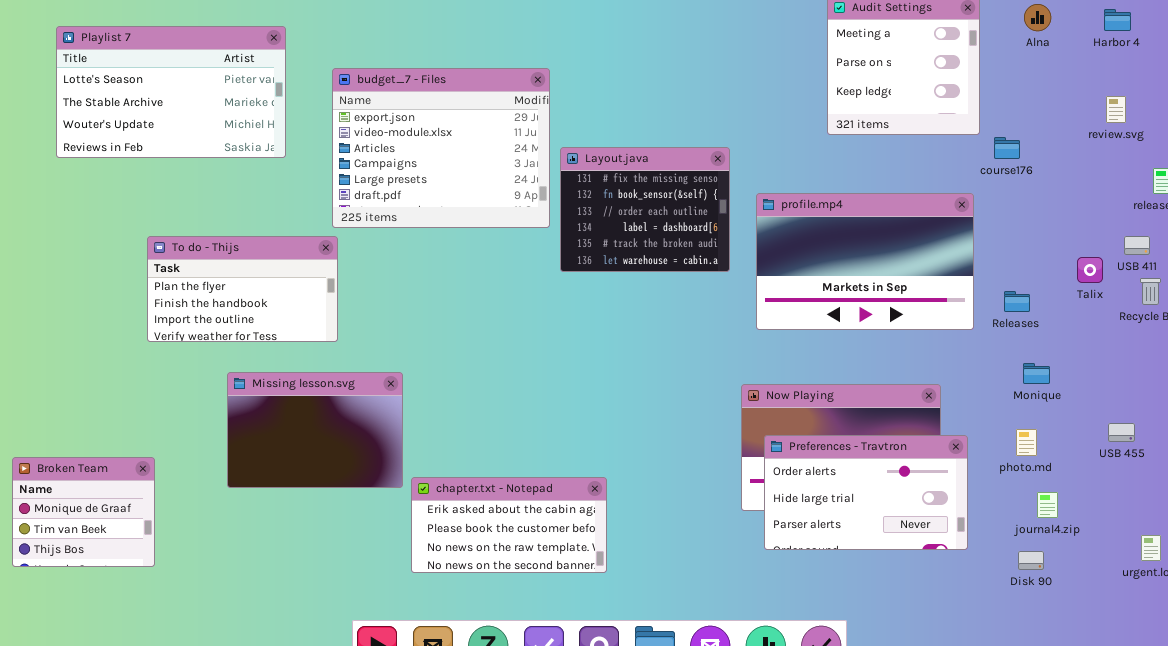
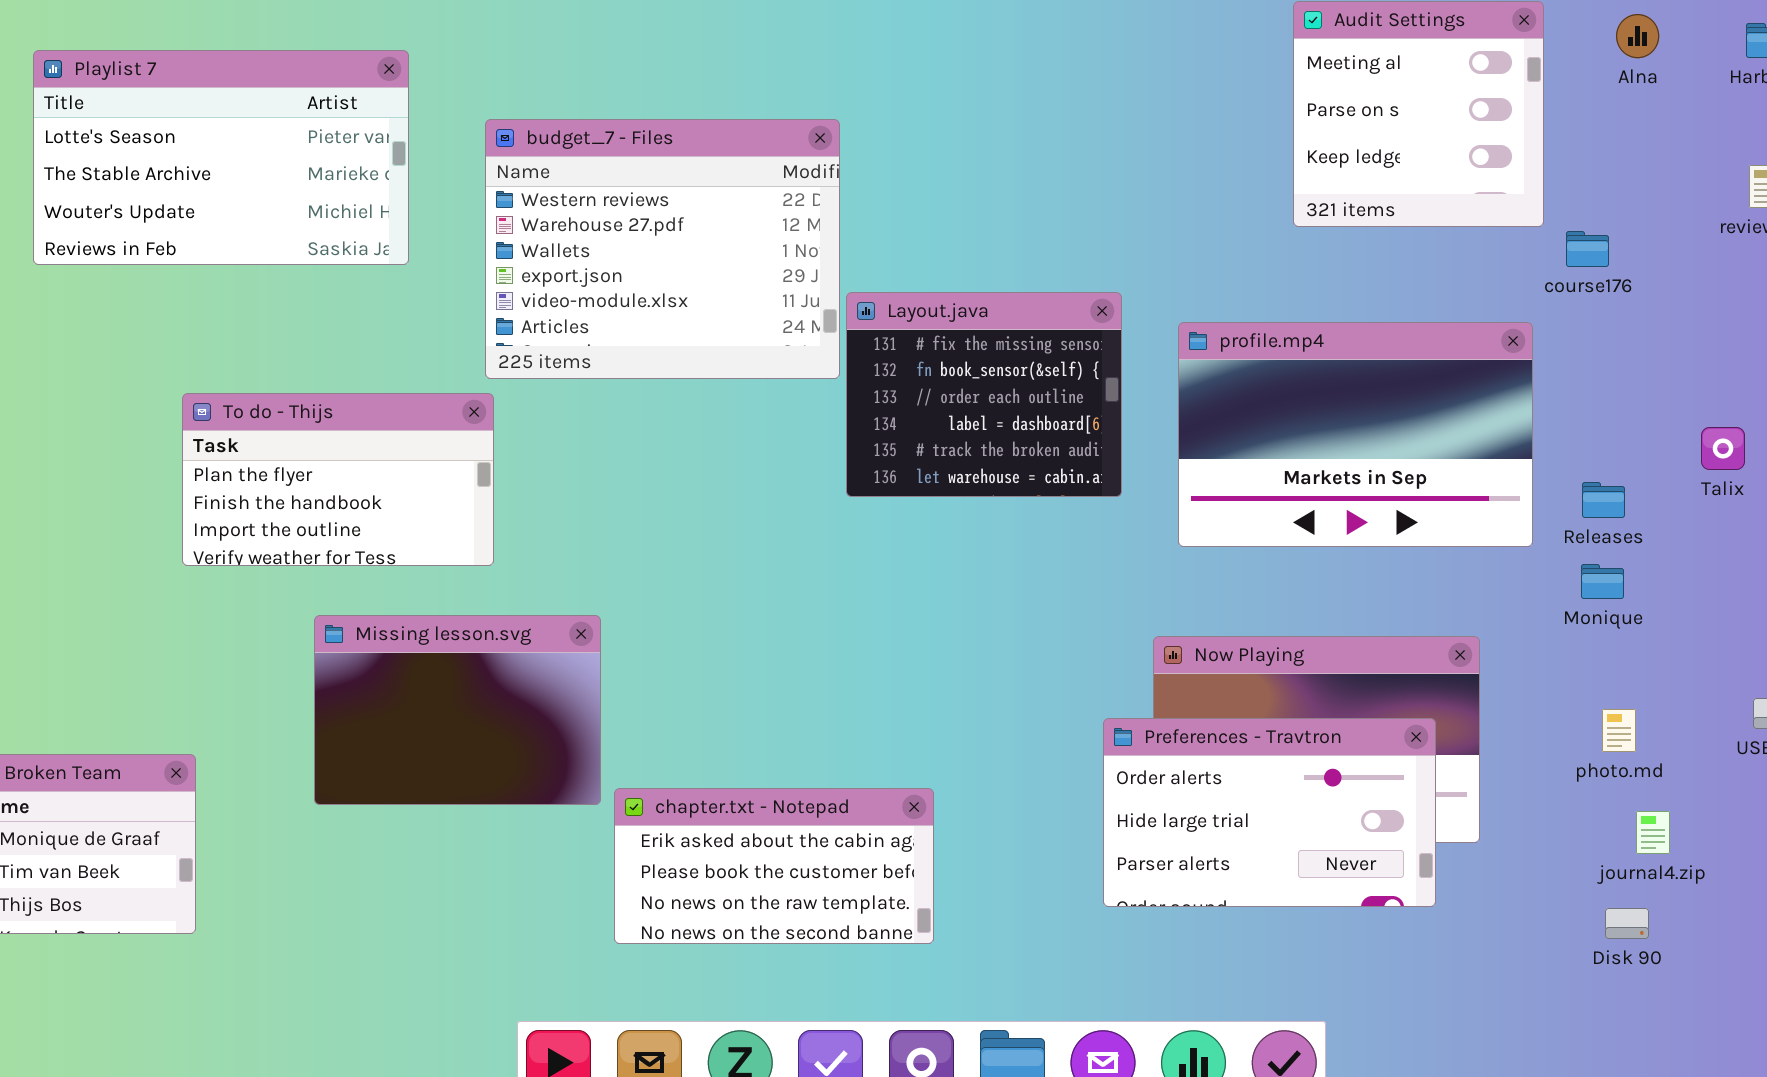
budget_7 - Files: [332,68,550,228] -> [485,119,840,379], scrolled up 3 rows
Layout.java: [560,147,730,272] -> [846,292,1122,497], moved
Monique: [1023,363,1050,384] -> [1581,564,1624,599], moved
Preferences - Travtron: [764,435,968,550] -> [1103,718,1436,907], moved

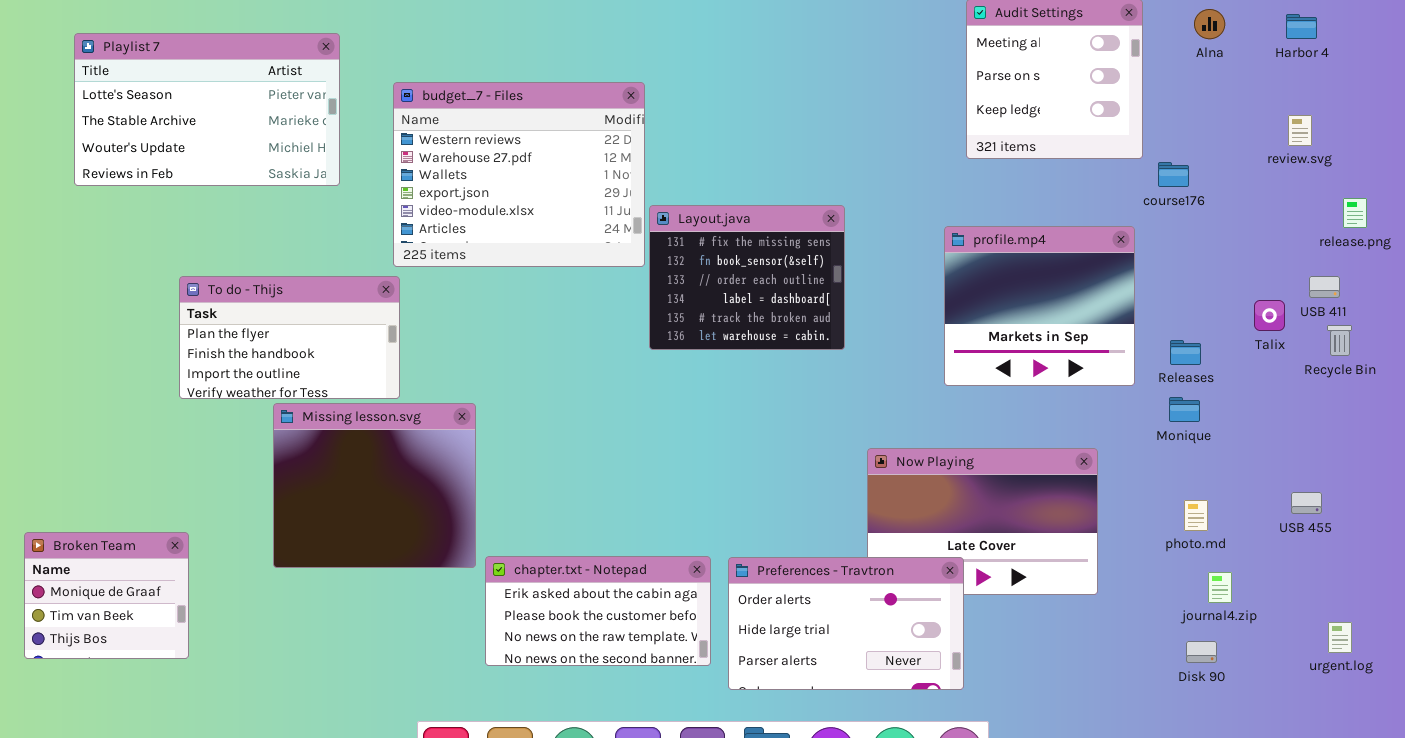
profile.mp4: [1178,322,1533,547] -> [944,226,1135,386], resized
Missing lesson.svg: [314,615,601,805] -> [273,403,476,568], resized
Preferences - Travtron: [1103,718,1436,907] -> [728,557,964,690], moved

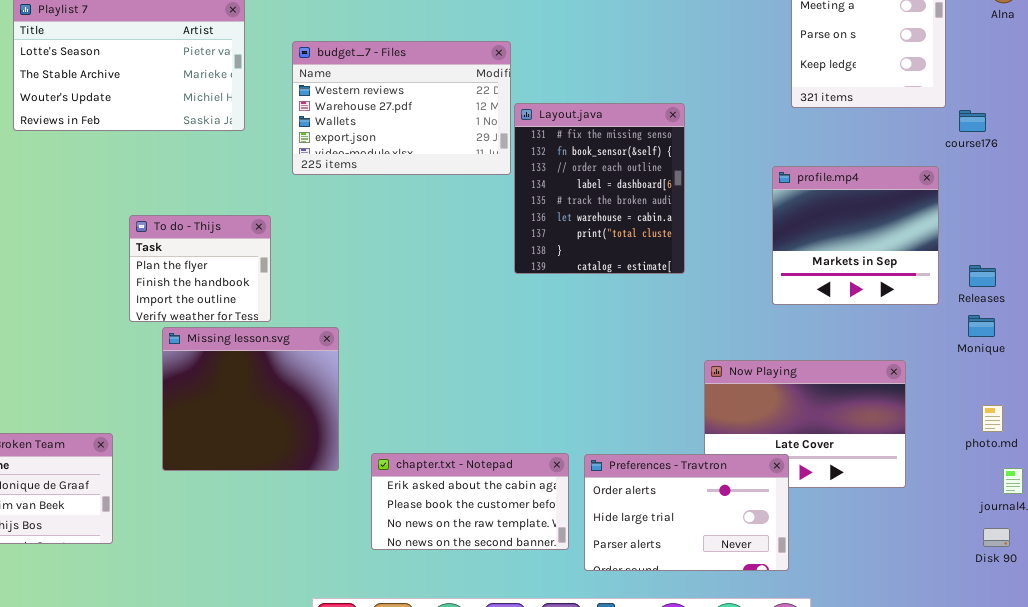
budget_7 - Files: [393,82,645,267] -> [292,41,511,175], resized
Layout.java: [649,205,845,350] -> [514,103,685,274], resized
To do - Thijs: [179,276,400,399] -> [129,215,271,322], moved, resized
Missing lesson.svg: [273,403,476,568] -> [162,327,339,471], moved

